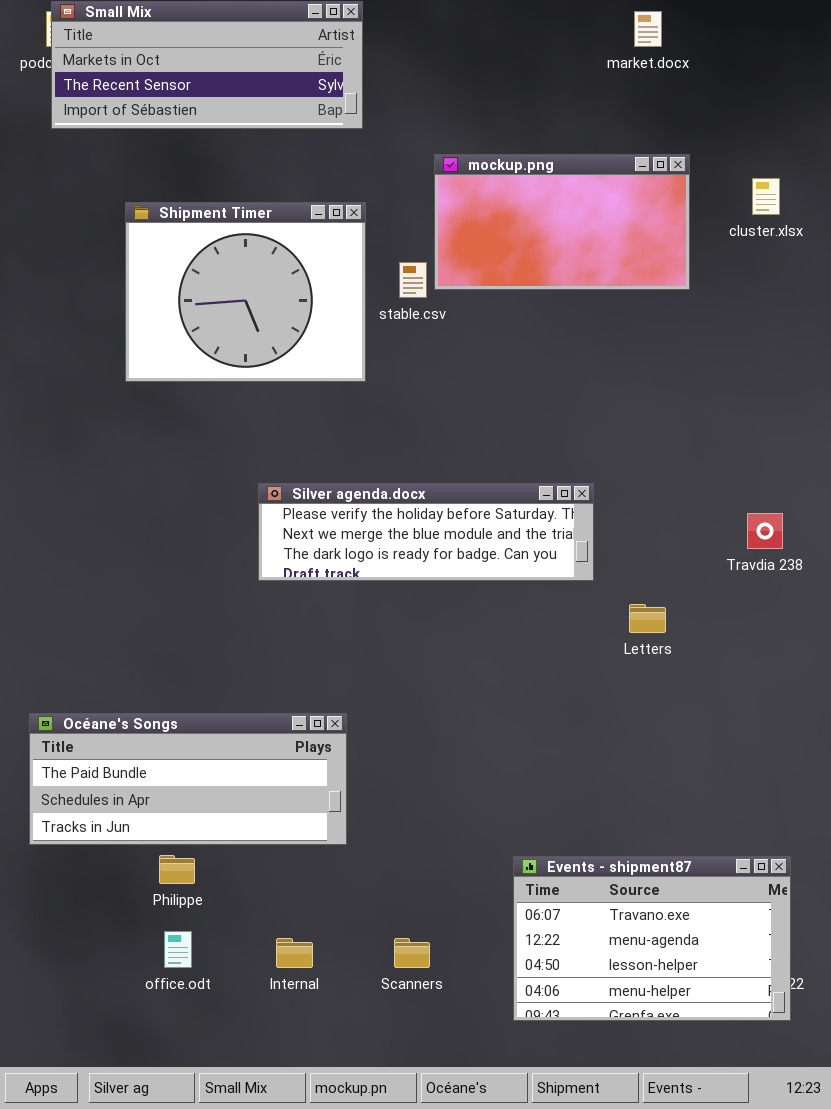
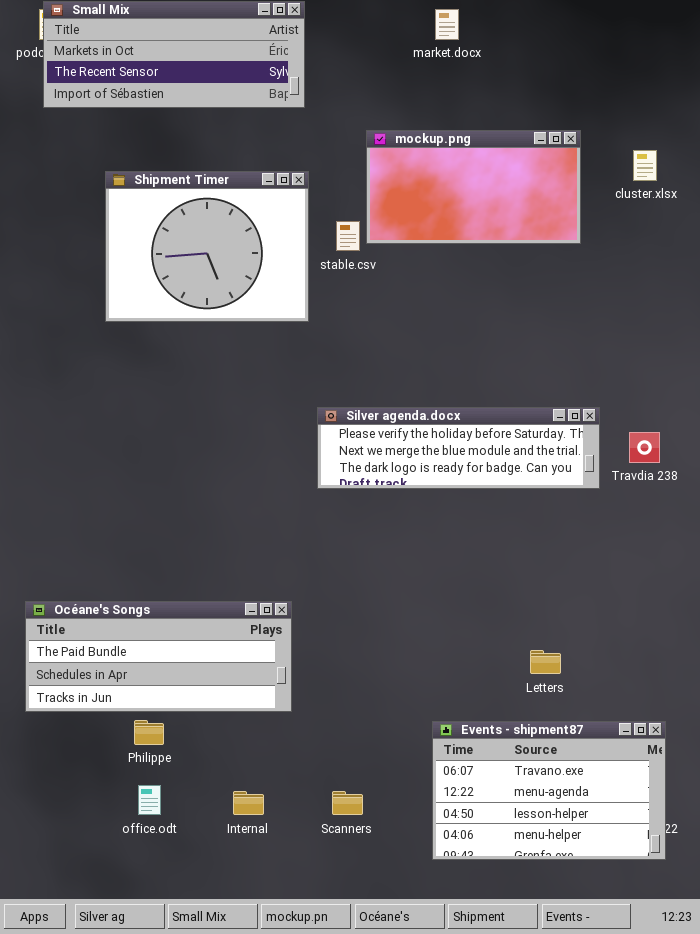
market.docx: [634,11,662,47] -> [435,9,459,40], moved
Silver agenda.docx: [258,483,594,581] -> [317,407,600,489], moved
Letters: [629,604,666,633] -> [530,650,561,674], moved

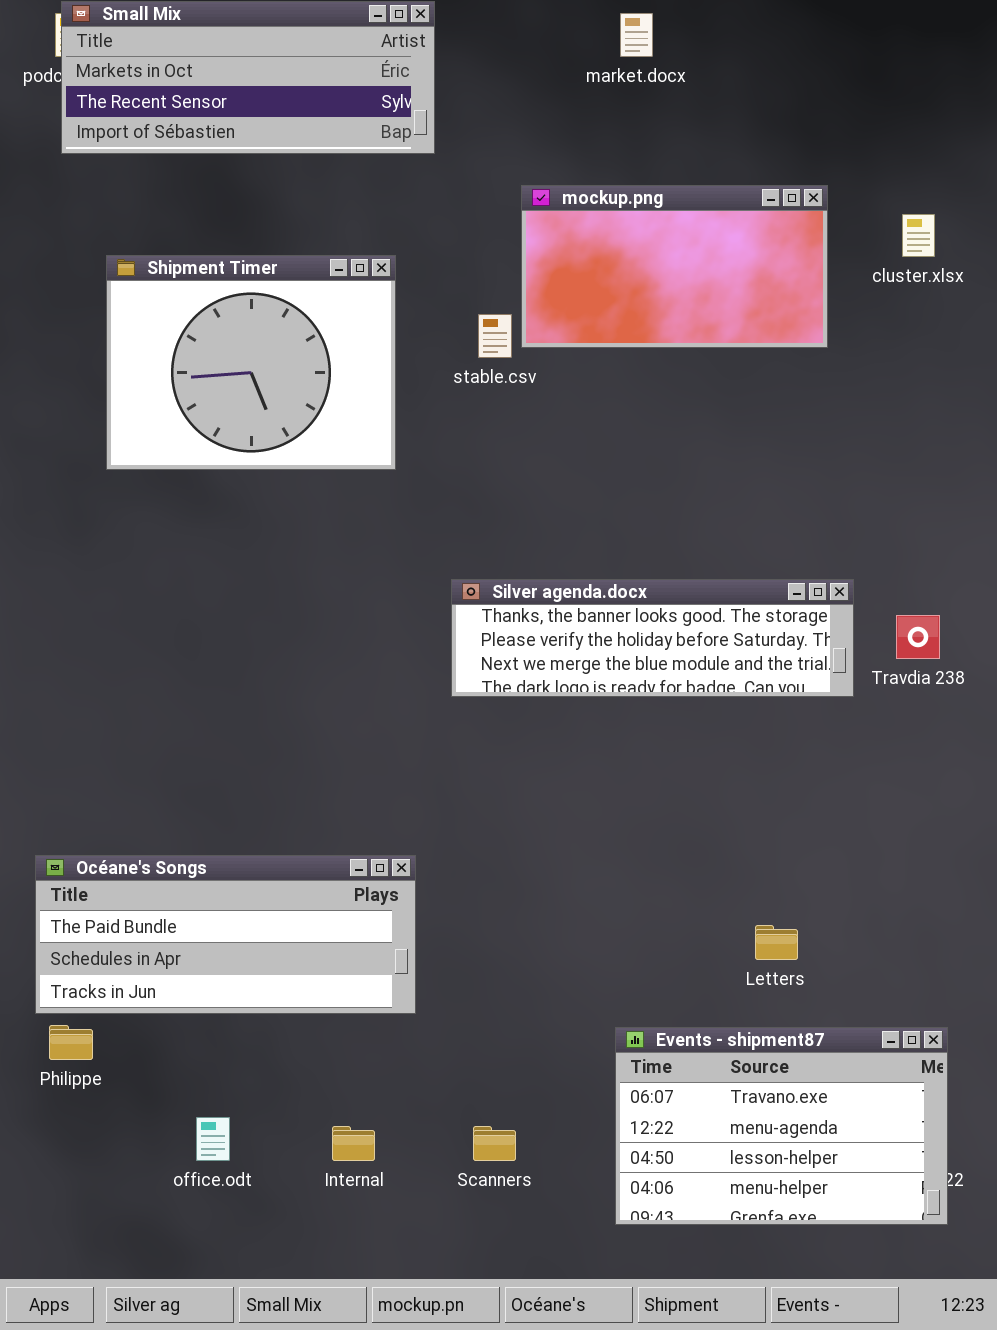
Shipment Timer: [105,171,309,322] -> [106,255,396,470], moved
Silver agenda.docx: [317,407,600,489] -> [451,579,854,697], scrolled up 1 row
Philippe: [134,720,164,745] -> [49,1025,93,1060], moved

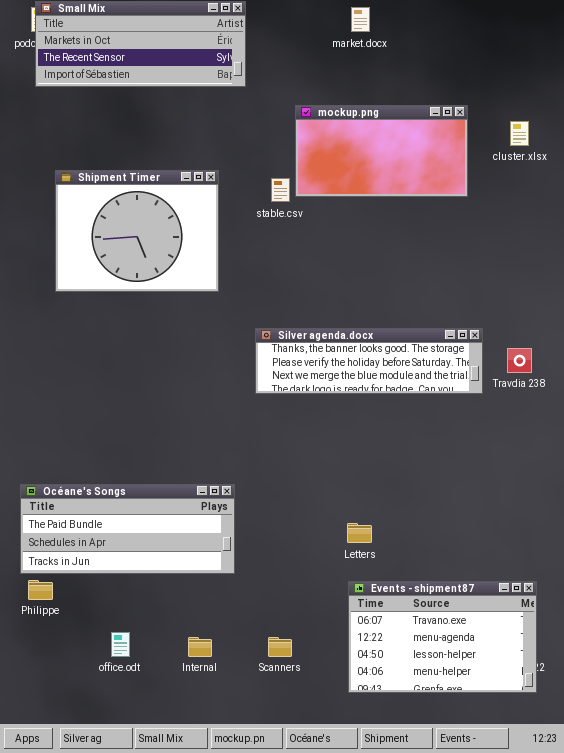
Shipment Timer: [106,255,396,470] -> [55,170,219,292], moved
Letters: [755,925,798,960] -> [347,523,372,543], moved

